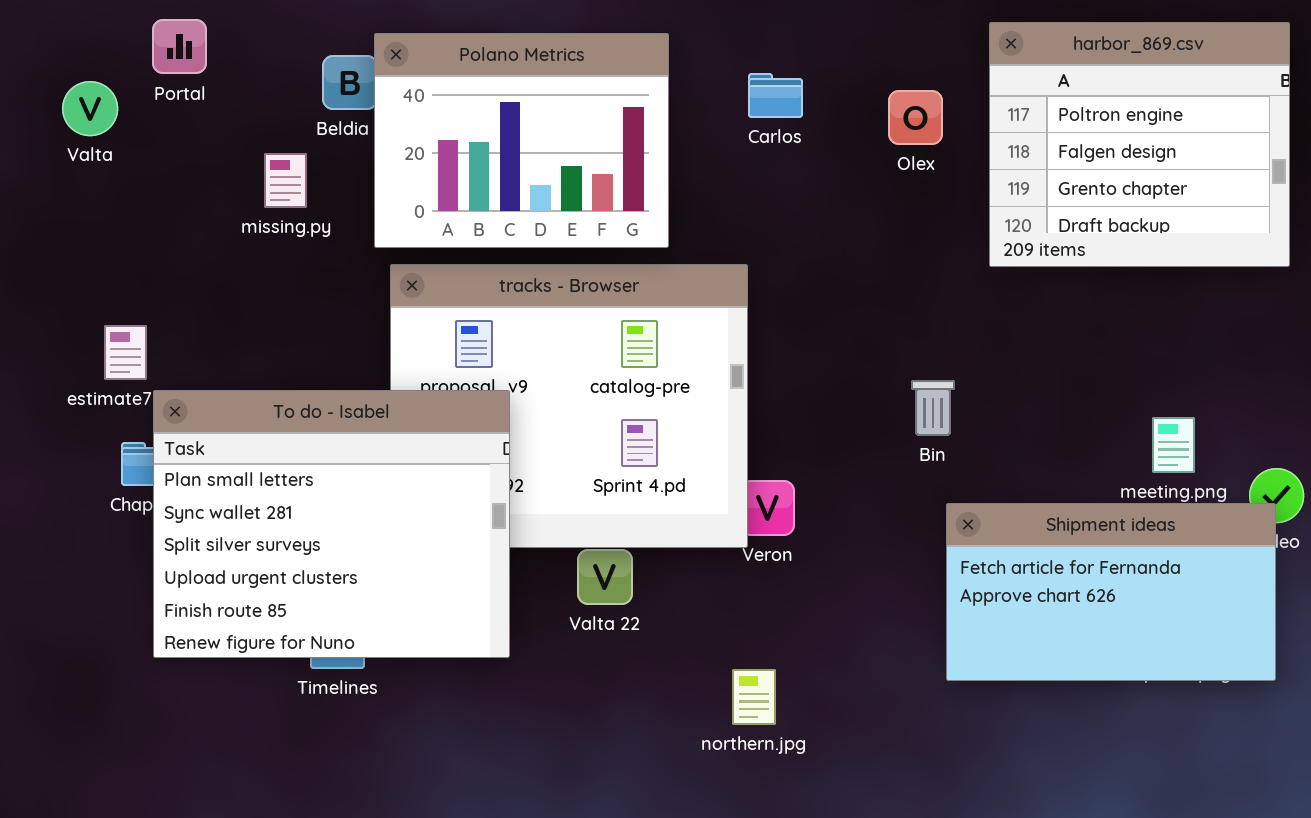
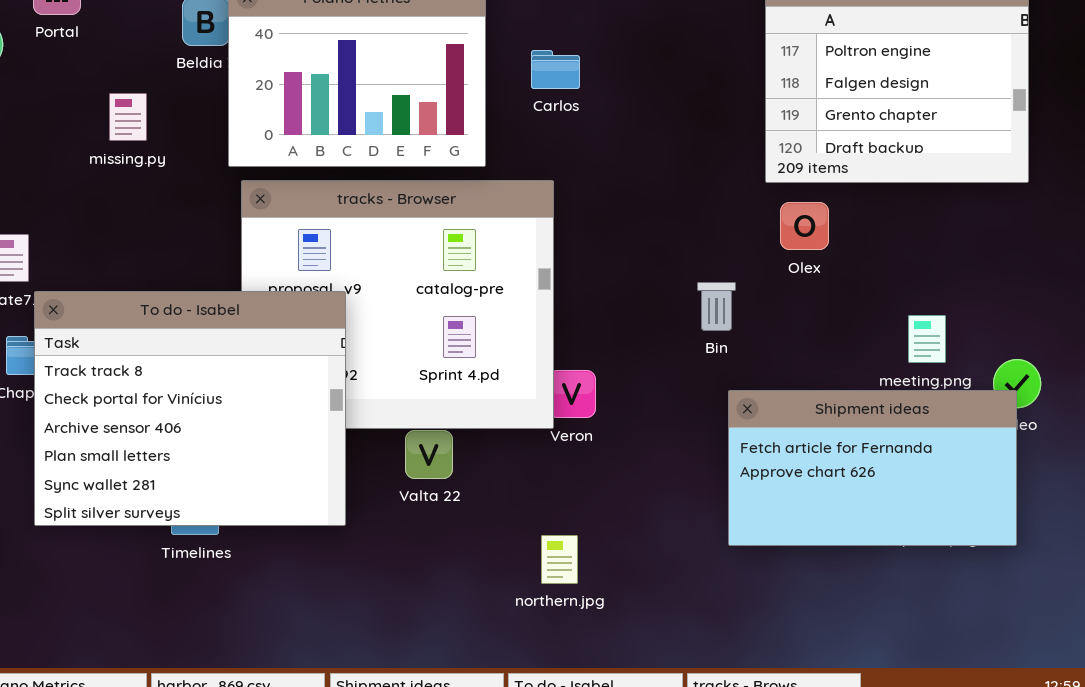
Carlos: [748,73,803,118] -> [531,50,580,89], moved
Olex: [888,90,943,145] -> [780,202,829,250], moved
missing.py: [264,153,307,208] -> [109,93,147,141], moved
To do - Isabel: [153,390,510,658] -> [34,291,346,526], scrolled up 3 rows

